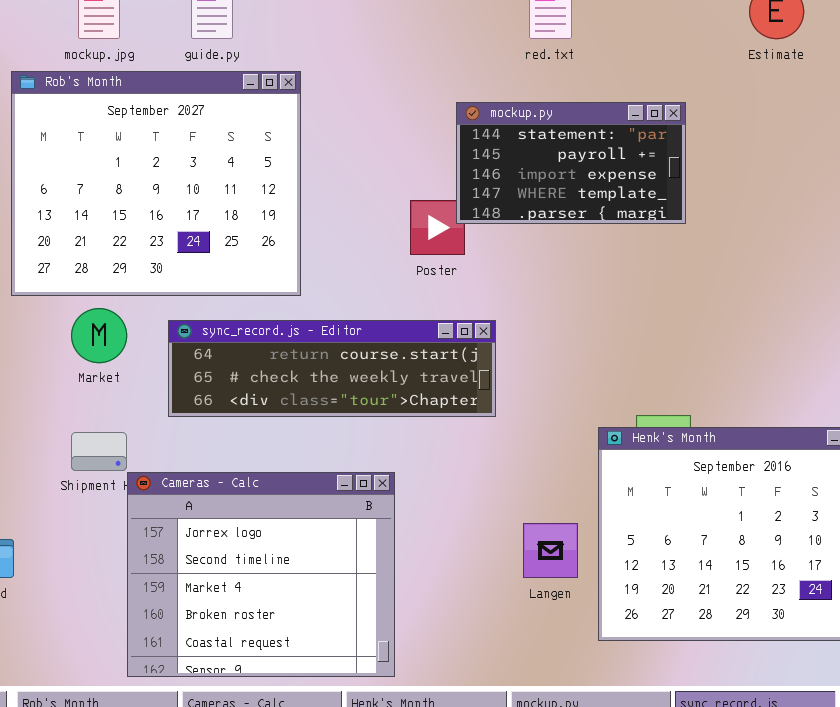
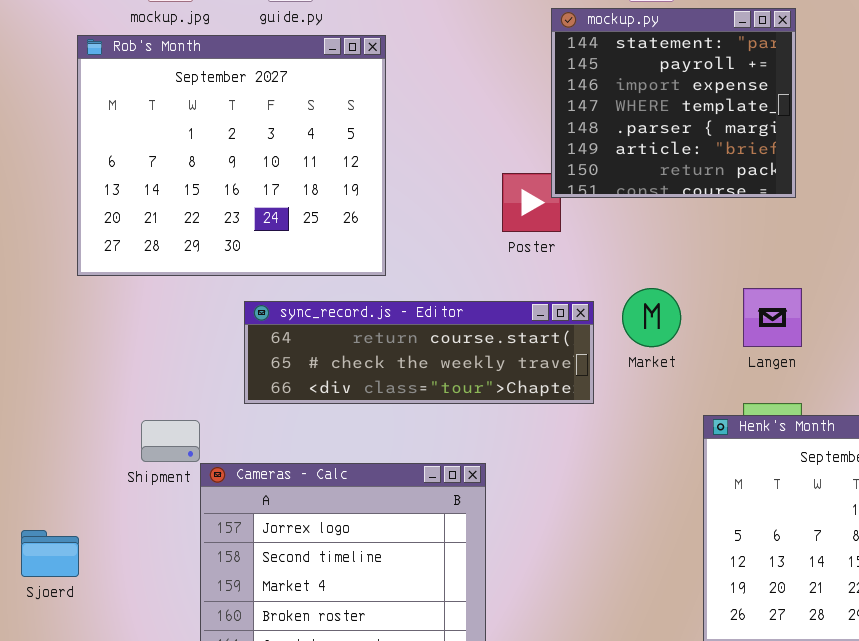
mockup.py: [456,102,686,224] -> [551,8,796,198], resized
Market: [71,308,127,363] -> [622,288,681,347], moved
Langen: [523,523,578,578] -> [743,288,802,347], moved

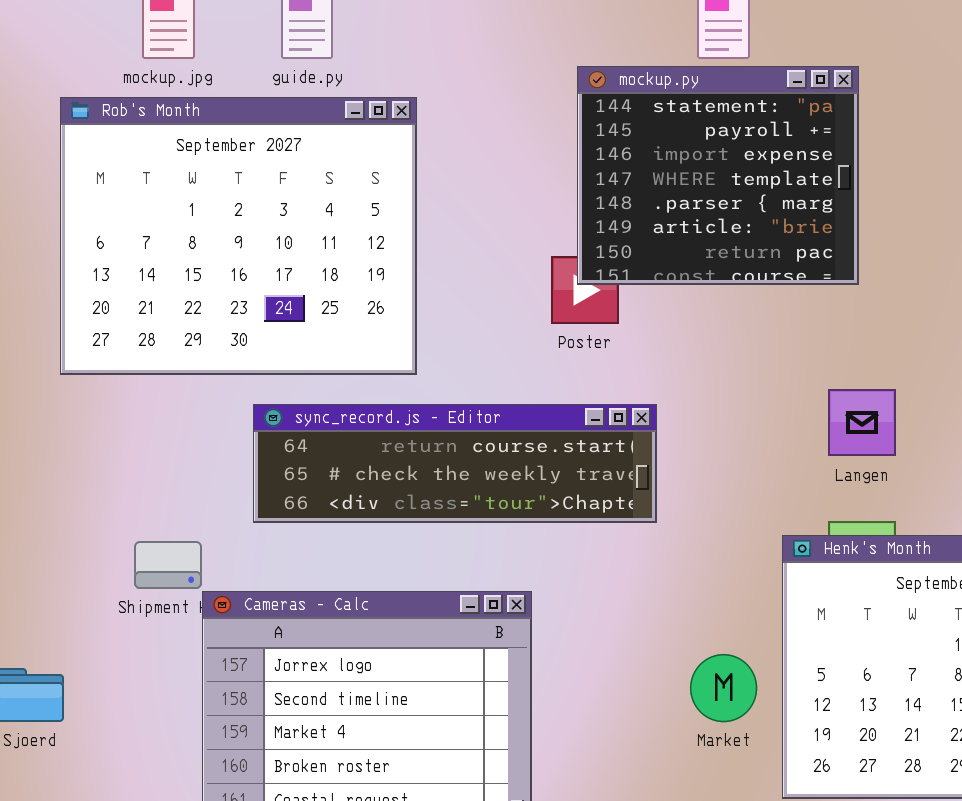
mockup.py: [551,8,796,198] -> [577,66,859,285], moved
Market: [622,288,681,347] -> [690,654,757,722], moved

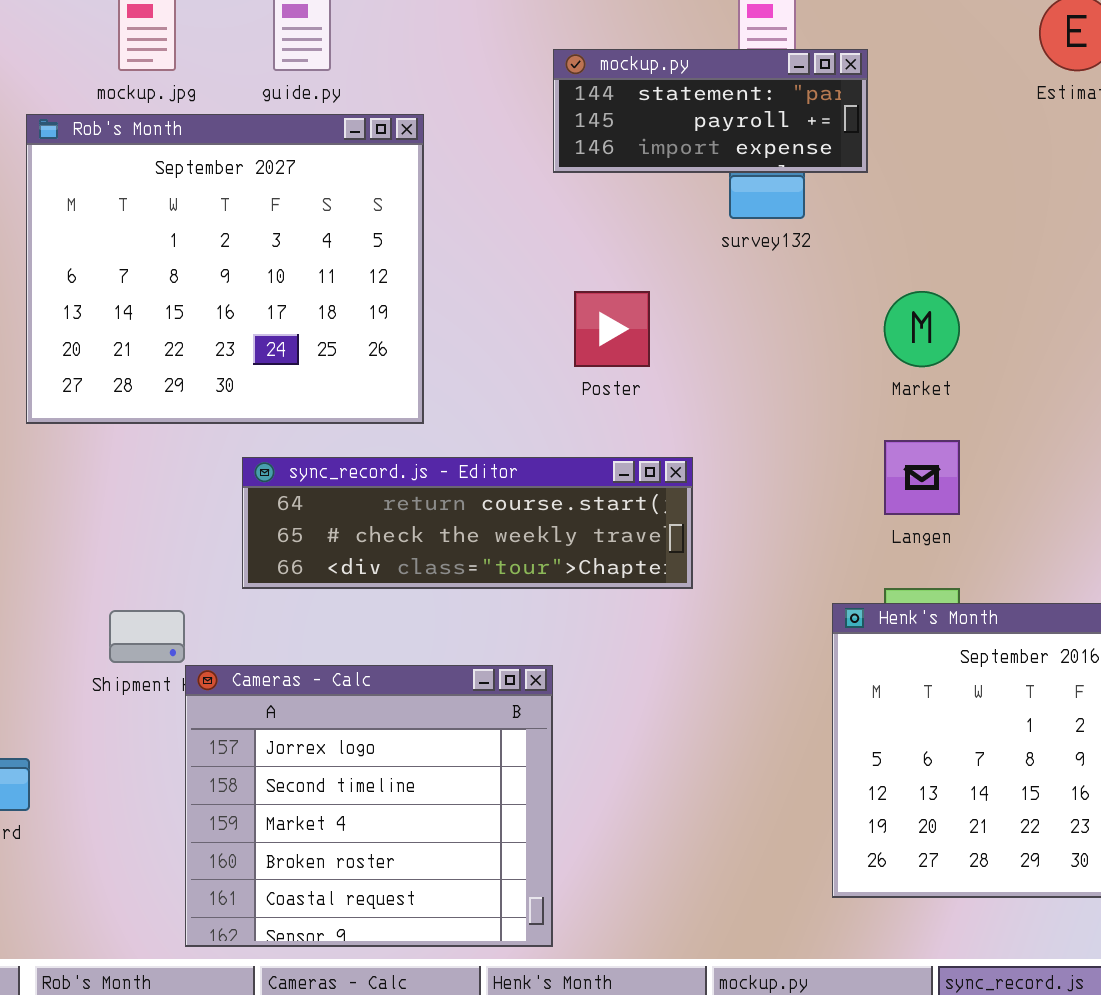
mockup.py: [577,66,859,285] -> [553,49,868,173], moved, resized
Market: [690,654,757,722] -> [884,291,960,367], moved

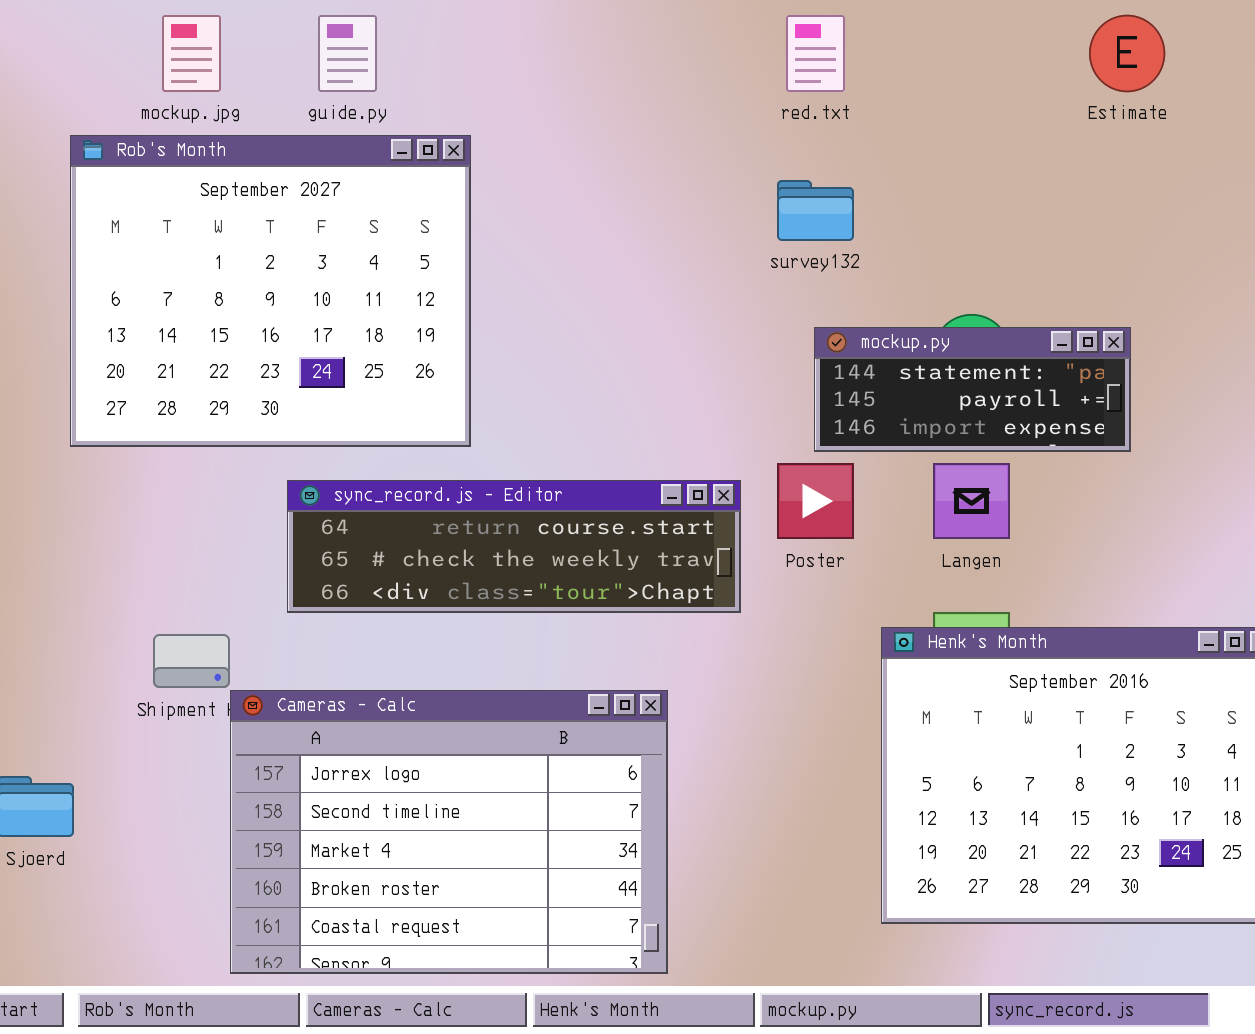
mockup.py: [553,49,868,173] -> [814,327,1131,452], moved
Poster: [574,291,650,367] -> [777,463,854,539], moved
Cameras - Calc: [185,665,553,947] -> [230,690,668,974], resized

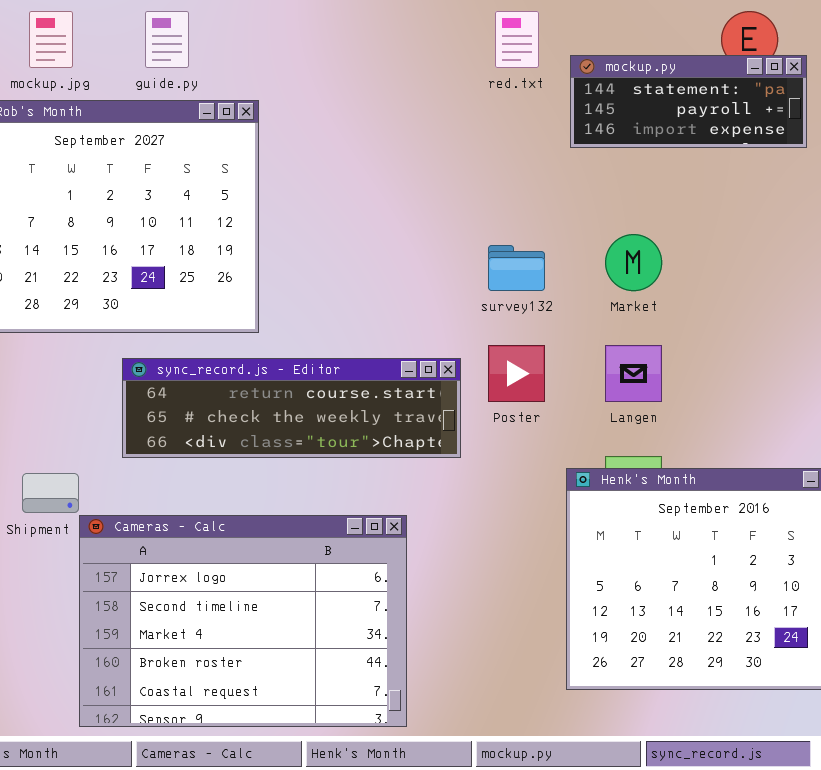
survey132: [777,180,854,241] -> [488,245,545,291], moved
mockup.py: [814,327,1131,452] -> [570,55,807,148], moved

